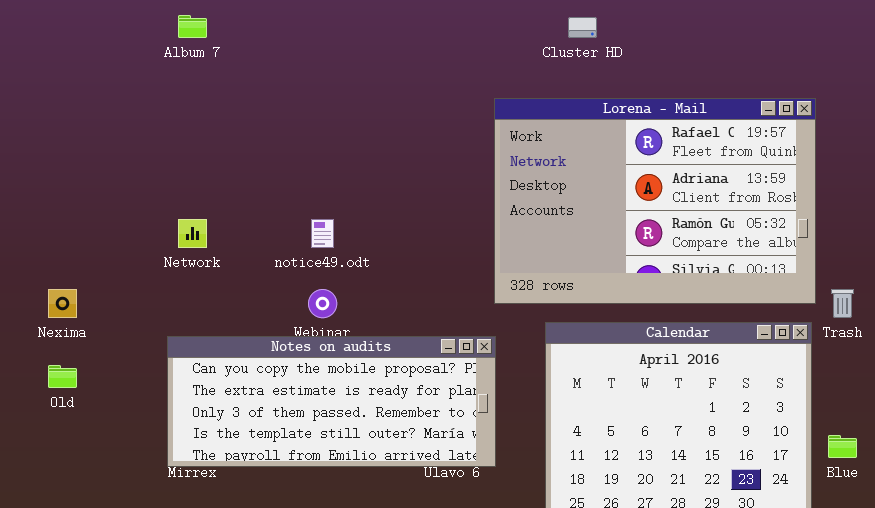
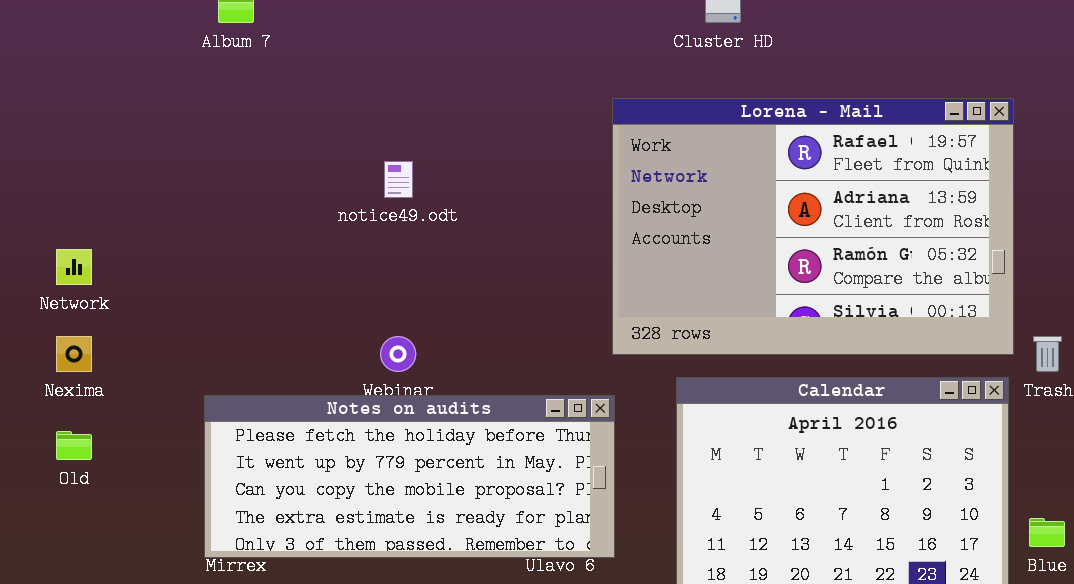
Network: [178,219,207,248] -> [56,249,92,285], moved
notice49.odt: [311,219,334,248] -> [384,161,413,198], moved
Notes on audits: [167,336,496,467] -> [204,395,615,558], scrolled up 2 rows

